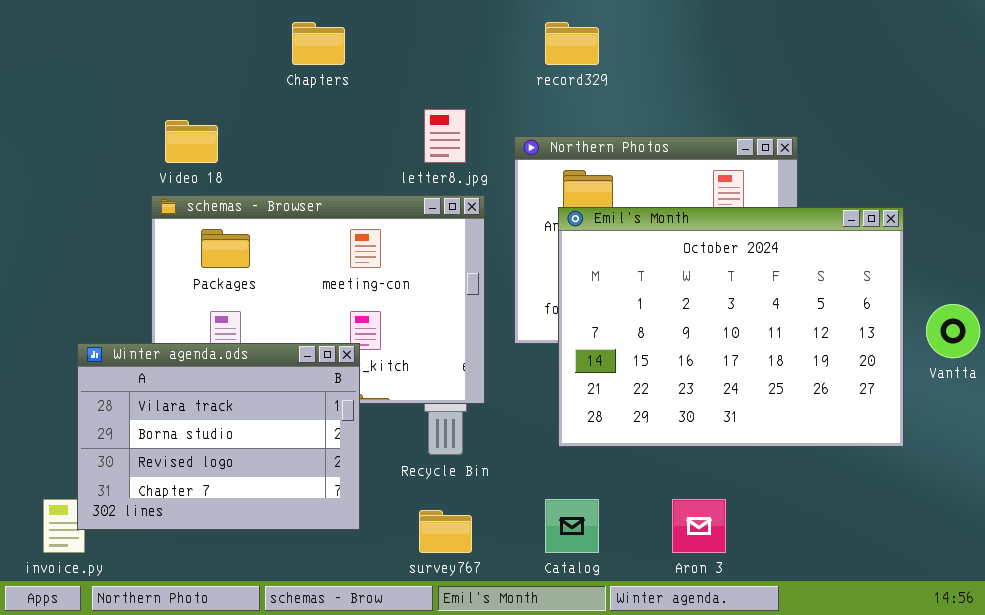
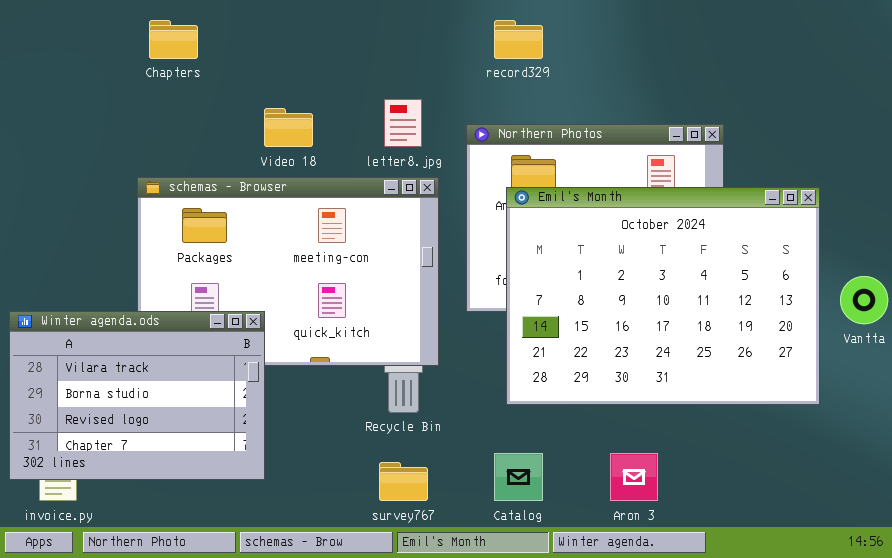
Chapters: [292,22,345,65] -> [149,20,198,59], moved
Video 18: [165,120,218,163] -> [264,108,313,147], moved
Winter agenda.ods: [77,343,360,530] -> [9,311,265,480], moved

